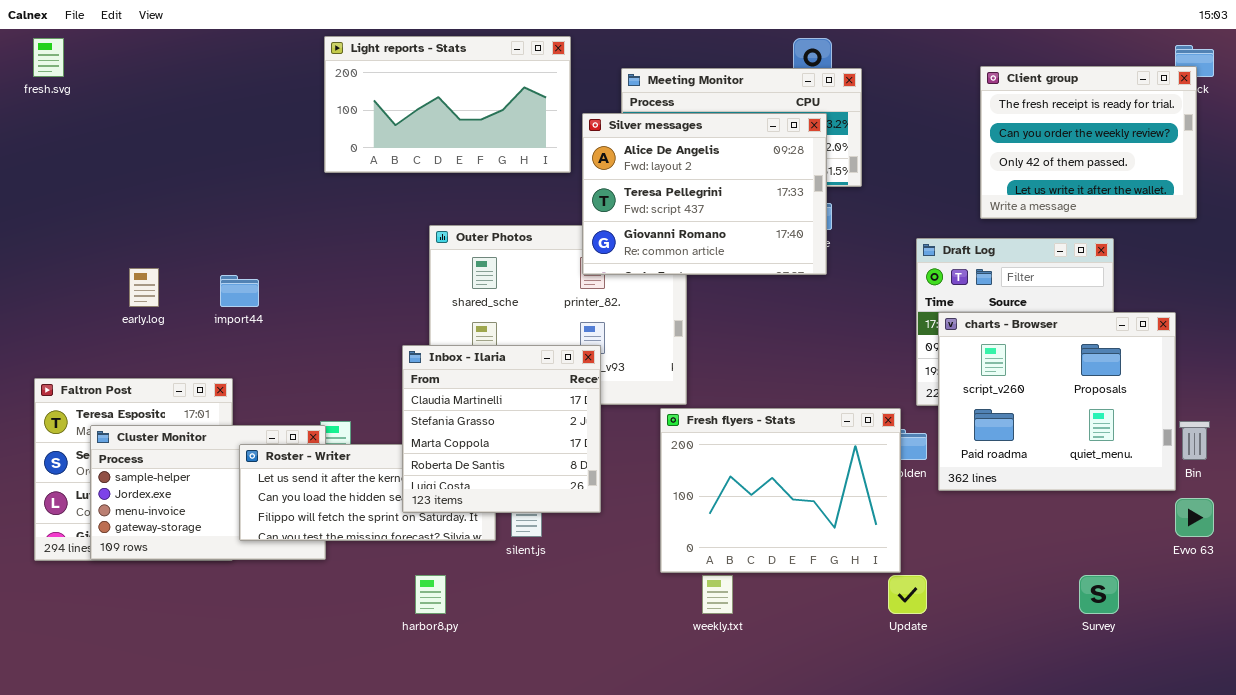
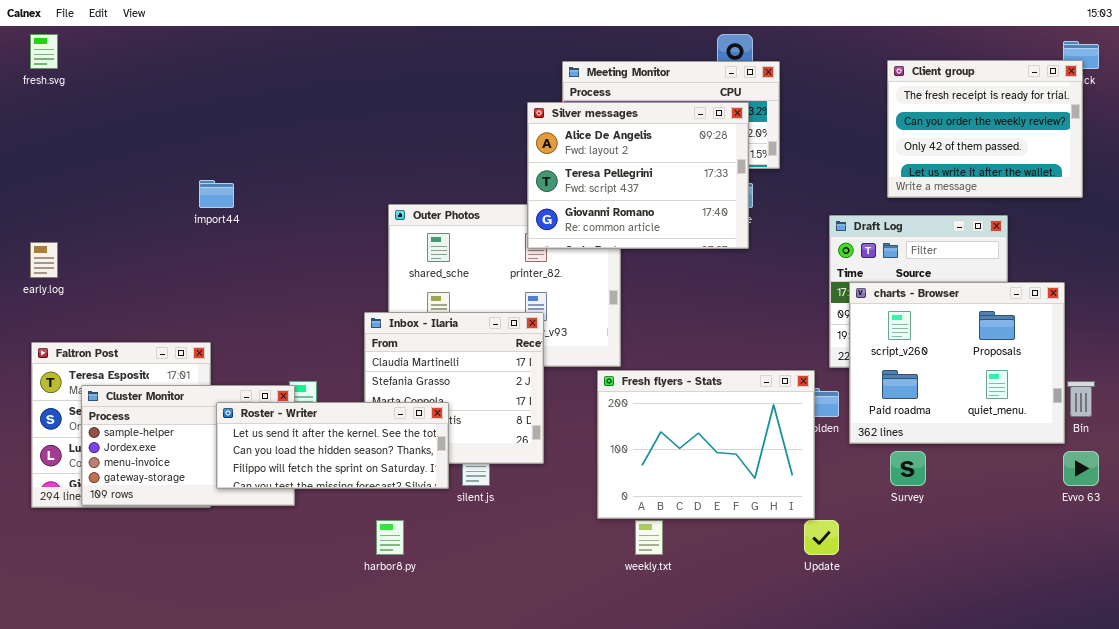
Light reports - Stats: [324,36,571,173] -> none, closed
early.log: [129,268,159,307] -> [30,242,58,278], moved
import44: [220,275,259,307] -> [199,180,234,208], moved
Roster - Writer: [239,444,496,541] -> [216,402,449,489], raised
Survey: [1079,575,1119,614] -> [890,451,926,486], moved

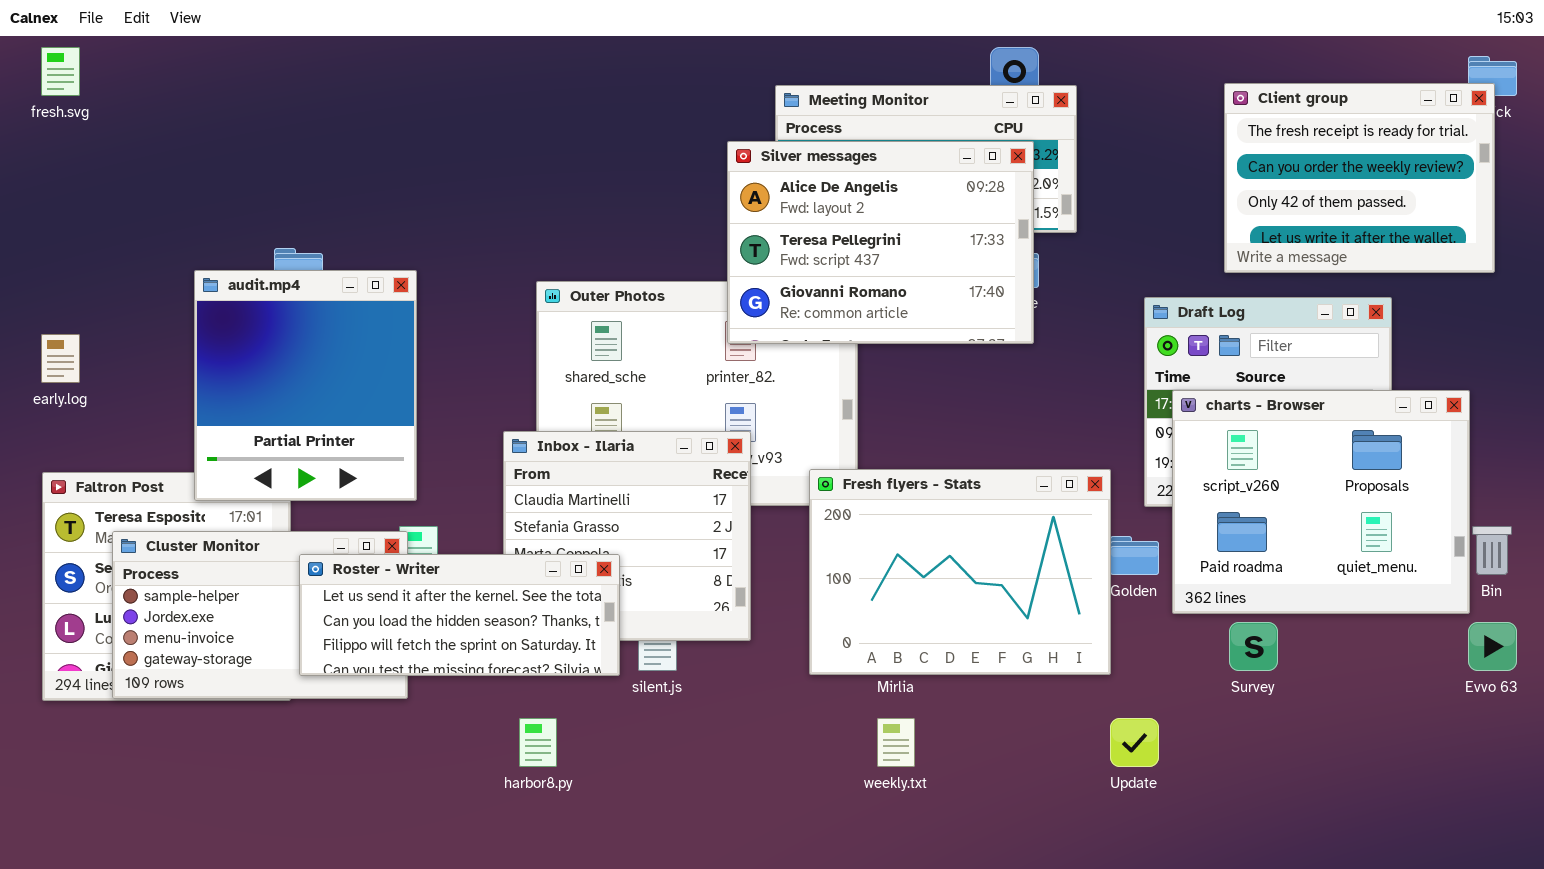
audit.mp4: none -> [194,270,417,501], opened
Fresh flyers - Stats: [597,370,815,519] -> [809,469,1111,675], moved

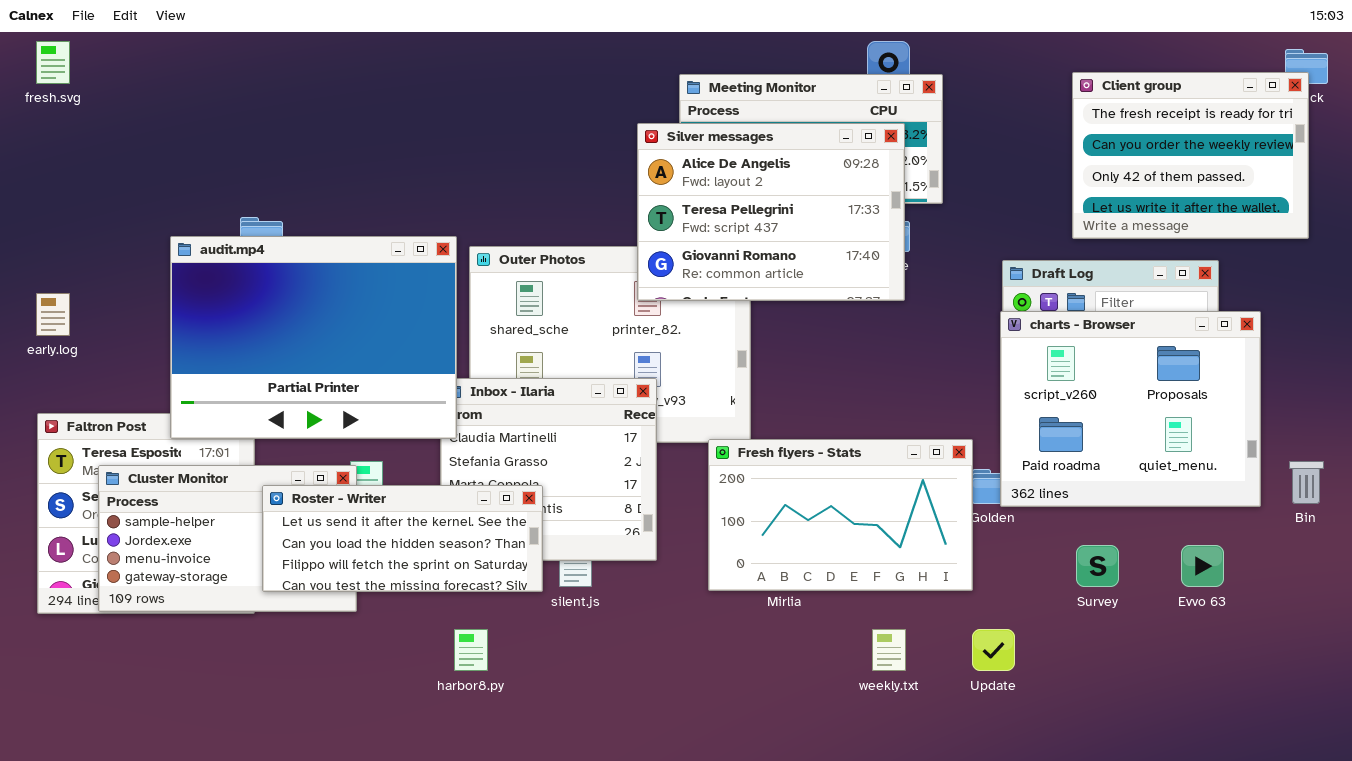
audit.mp4: [194,270,417,501] -> [170,236,457,439], resized
charts - Browser: [1172,390,1470,614] -> [1000,311,1261,507], moved
Fresh flyers - Stats: [809,469,1111,675] -> [708,439,973,591], resized
Evvo 63: [1468,622,1517,671] -> [1181,545,1224,587], moved
weekly.txt: [877,718,915,767] -> [872,629,906,671], moved

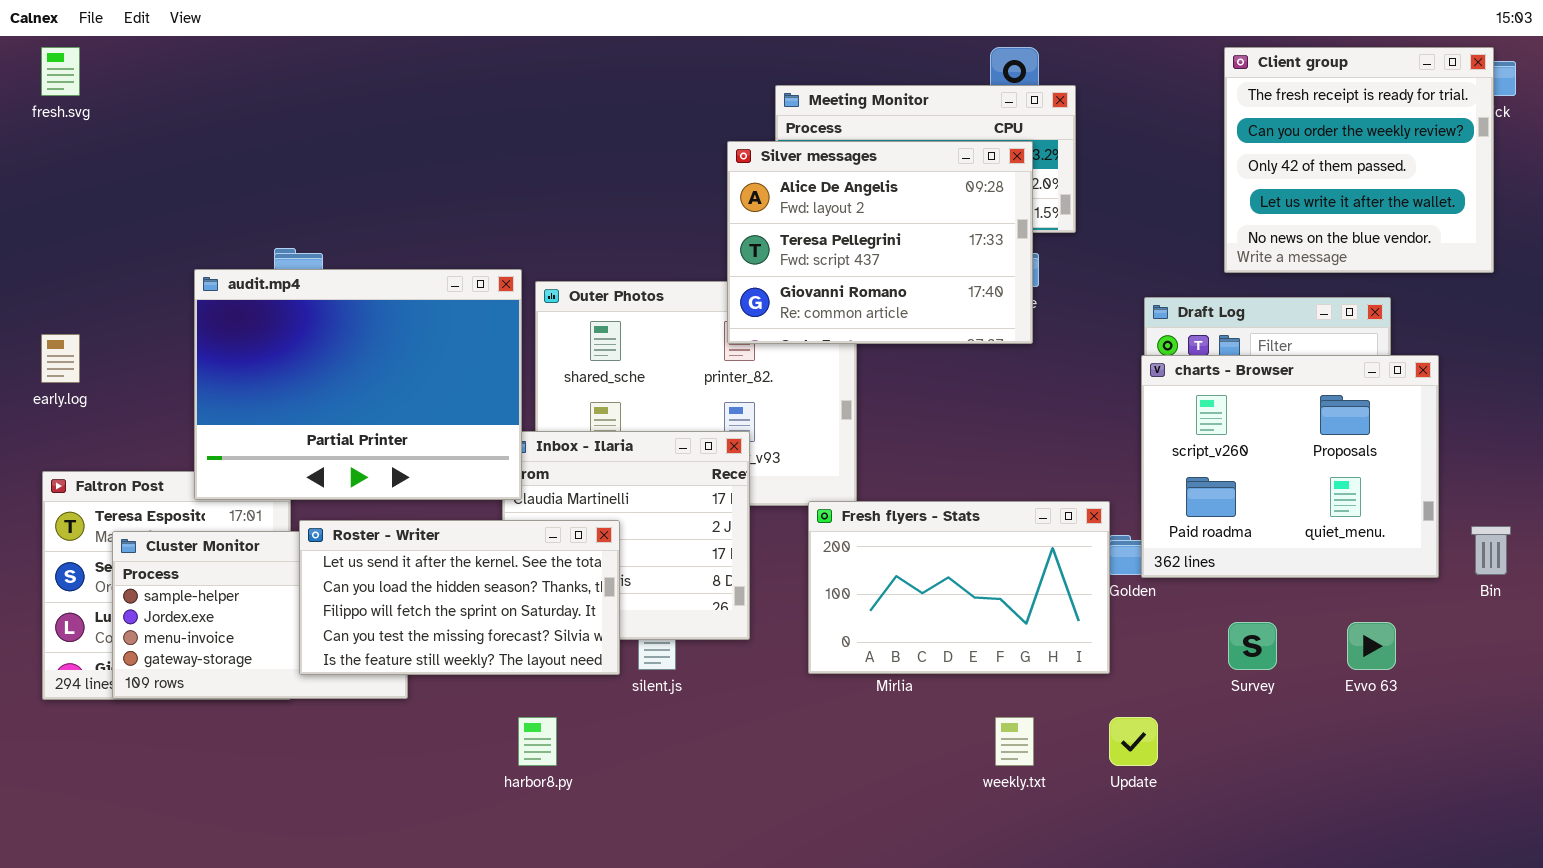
Client group: [1072,72,1309,239] -> [1224,47,1494,273], resized
Roster - Writer: [262,485,543,592] -> [299,520,620,675], resized

